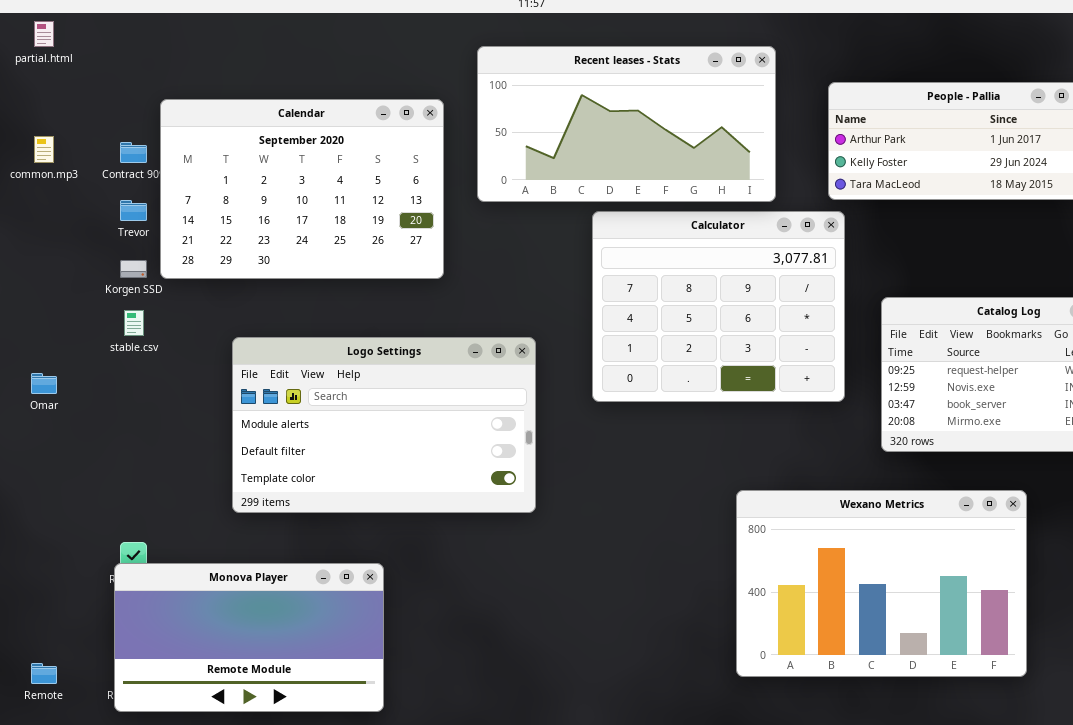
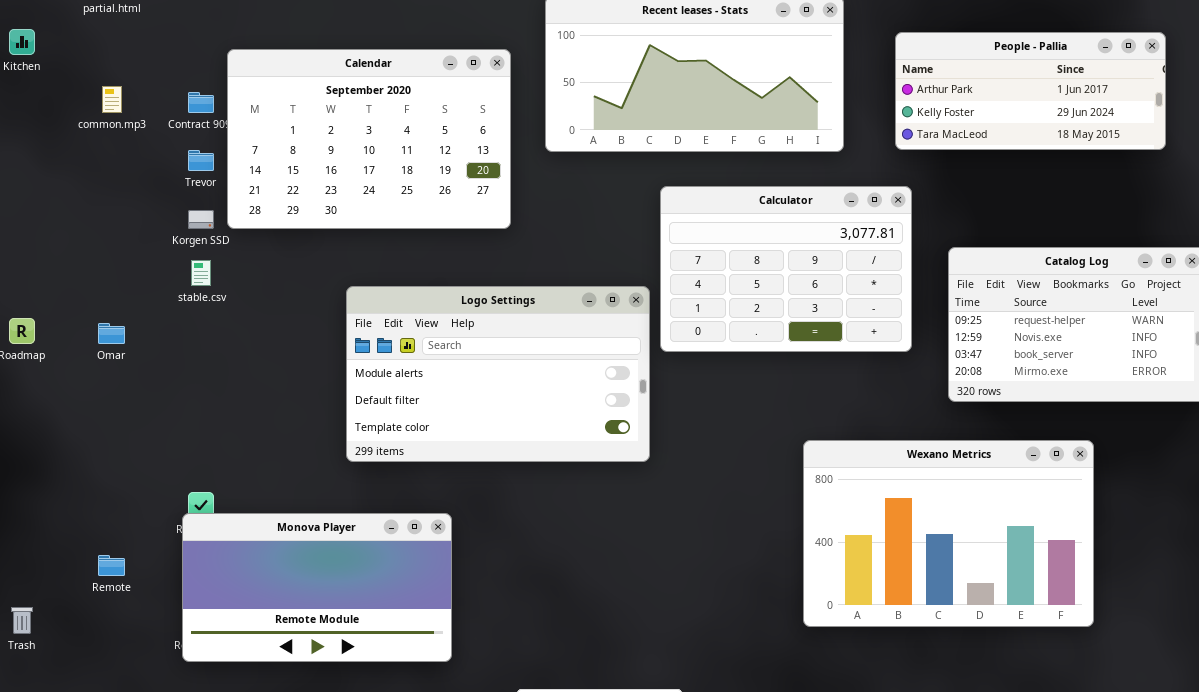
Calculator: [592,211,845,402] -> [660,186,912,352], resized
Logo Settings: [232,337,536,513] -> [346,286,650,462], moved
Remote: [31,663,57,684] -> [98,555,125,576], moved

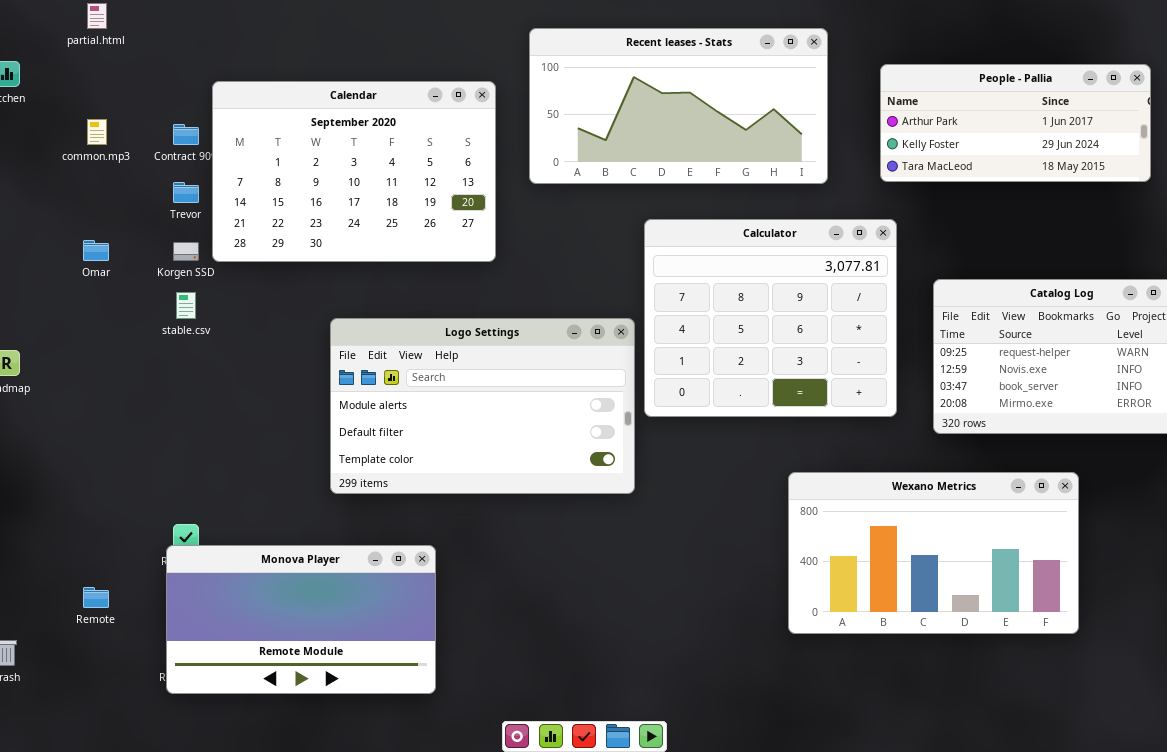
Calculator: [660,186,912,352] -> [644,219,897,417], resized
Omar: [98,323,125,344] -> [83,240,109,261], moved
Wexano Metrics: [803,440,1094,627] -> [788,472,1079,634], resized

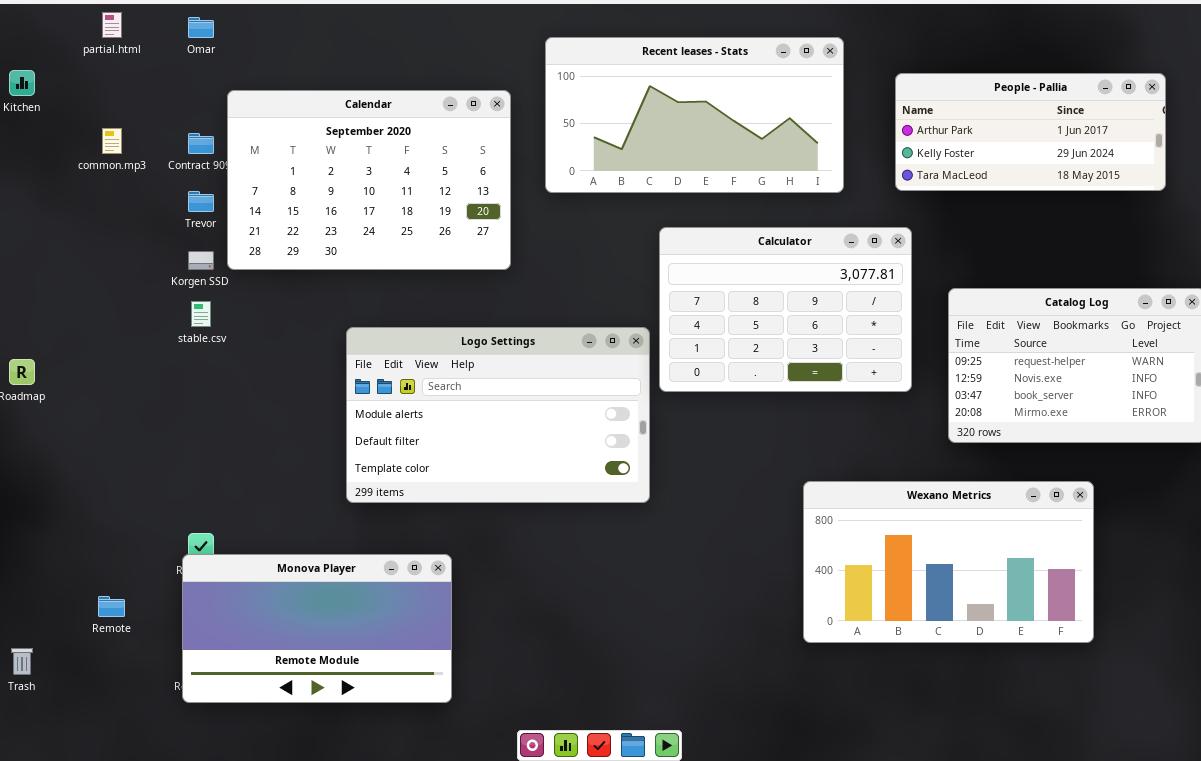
Calculator: [644,219,897,417] -> [659,227,912,392], resized
Omar: [83,240,109,261] -> [188,17,214,38], moved

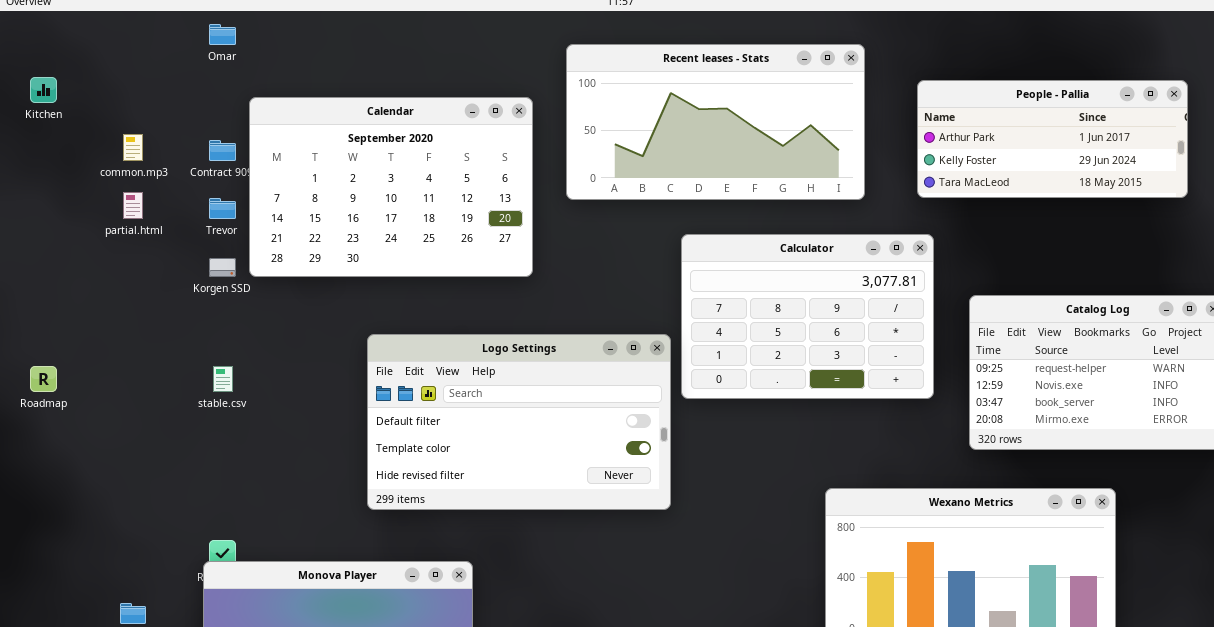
partial.html: [102,12,122,38] -> [123,192,143,219], moved
stable.csv: [191,301,211,327] -> [213,366,233,392], moved
Logo Settings: [346,327,650,503] -> [367,334,671,510], scrolled down 1 row

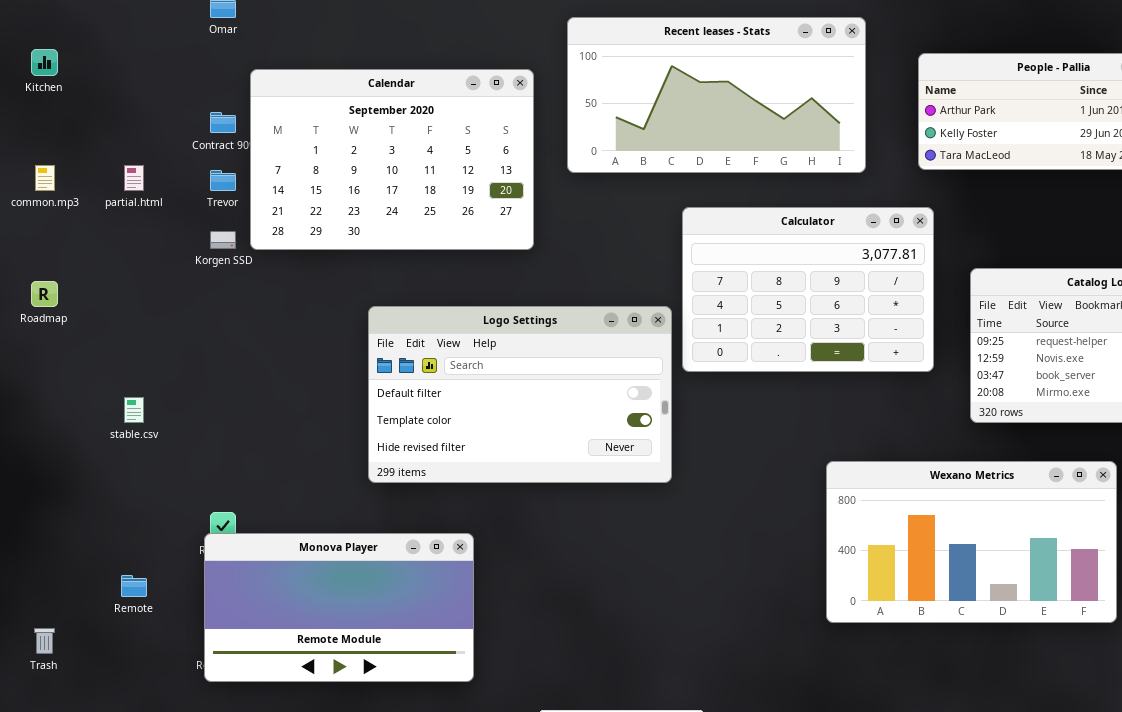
common.mp3: [123,134,143,161] -> [35,165,55,191], moved
Roadmap: [30,366,57,392] -> [31,281,58,307], moved
stable.csv: [213,366,233,392] -> [124,397,144,423], moved

